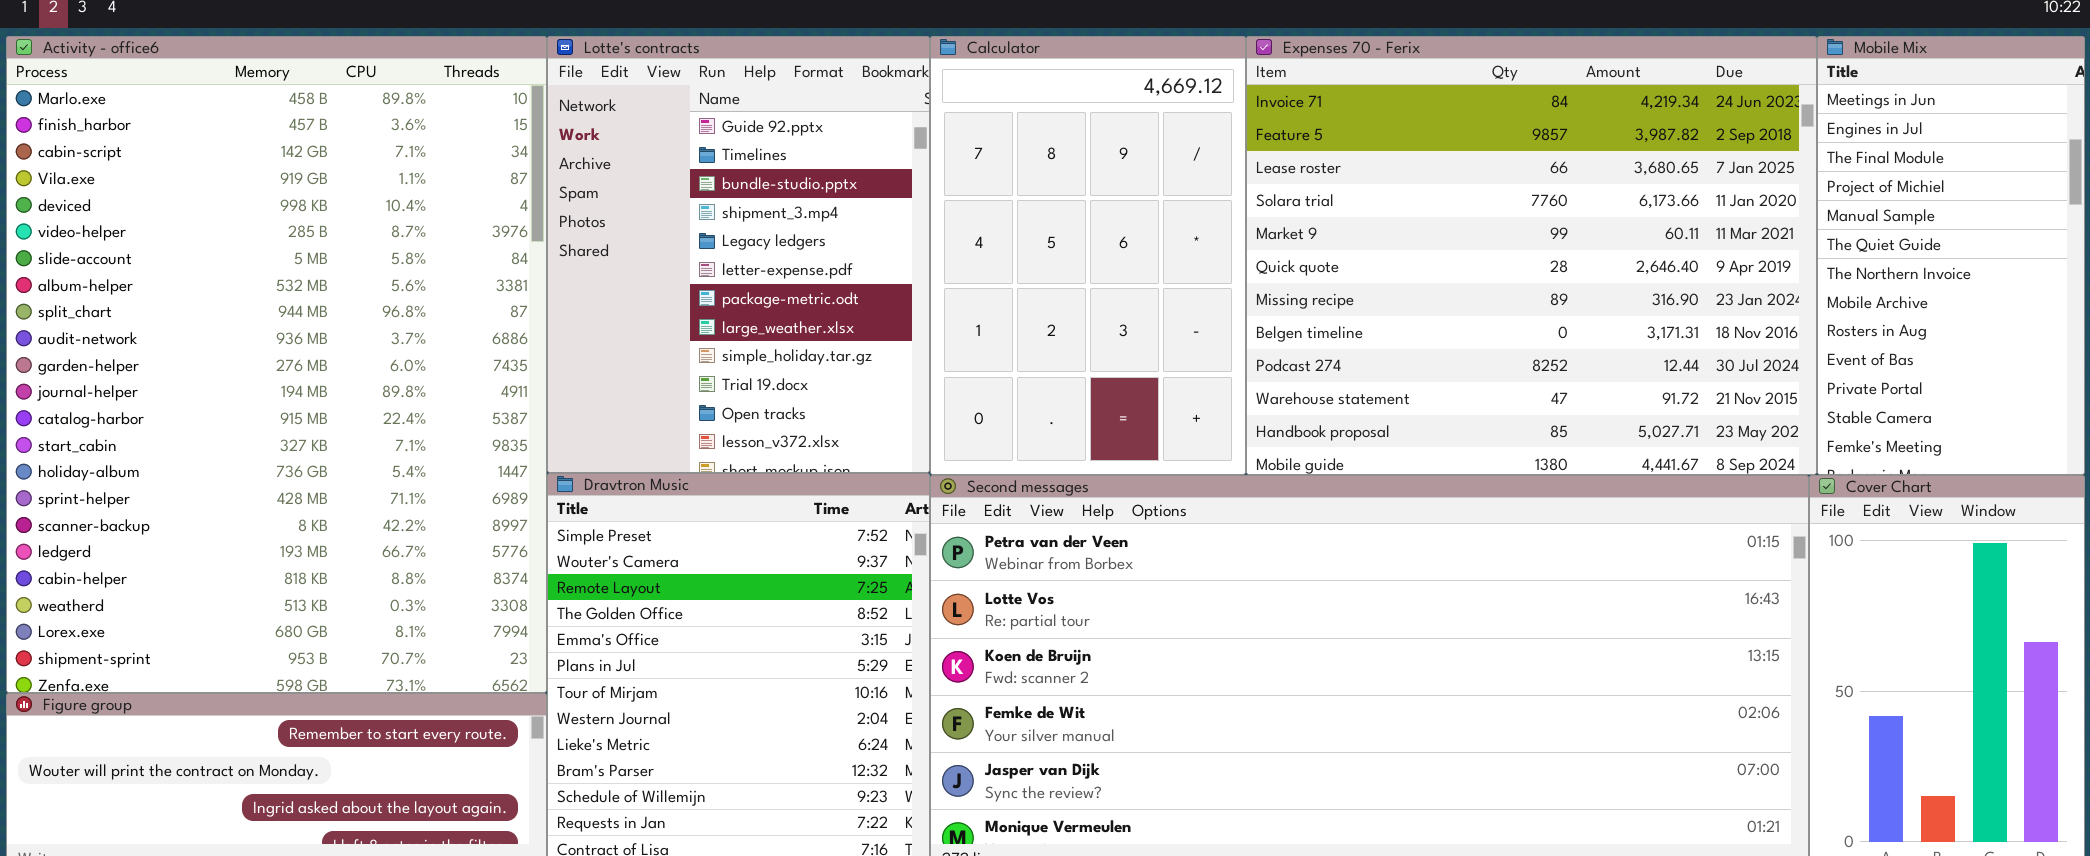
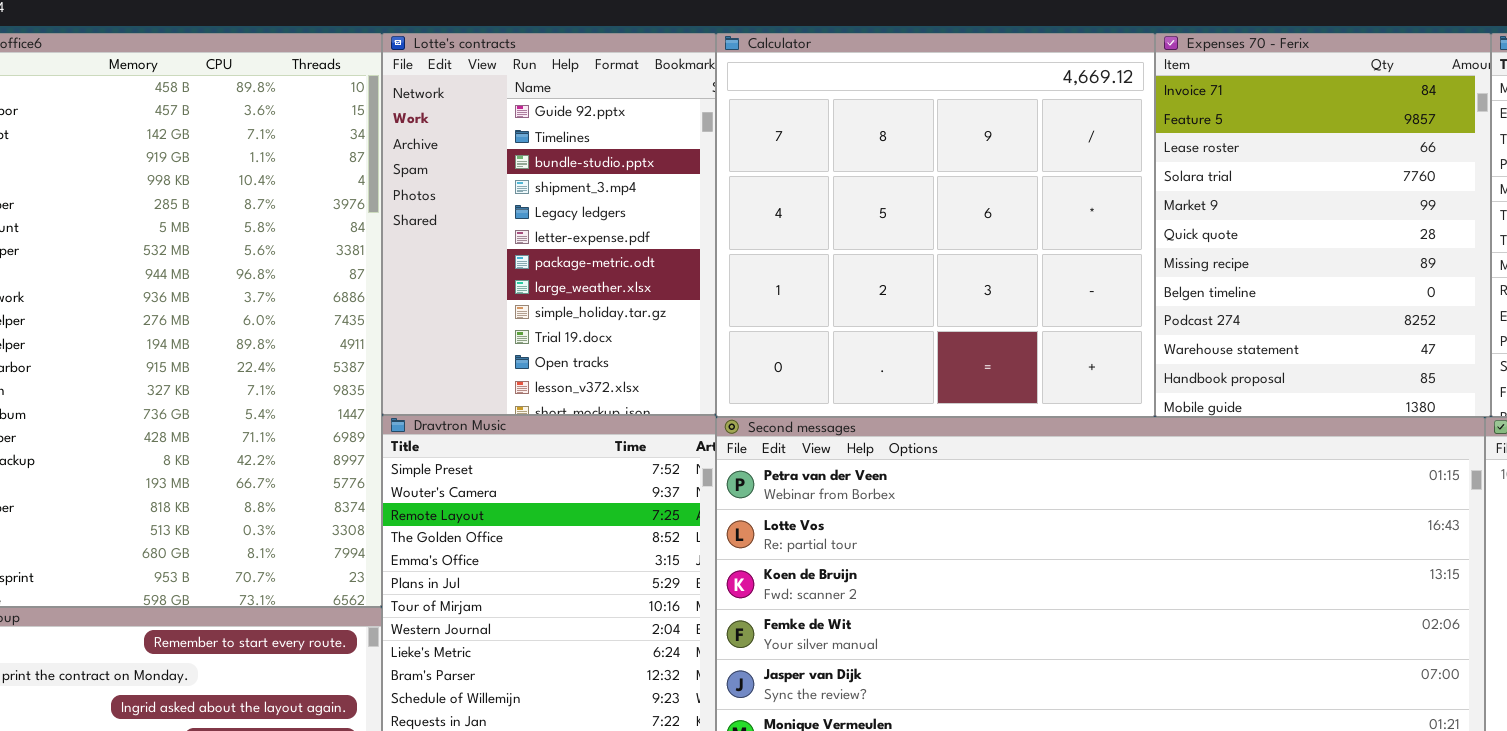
Calculator: [930,36,1246,475] -> [716,33,1155,417], resized
Expenses 70 - Ferix: [1246,36,1817,475] -> [1155,33,1491,417], resized

